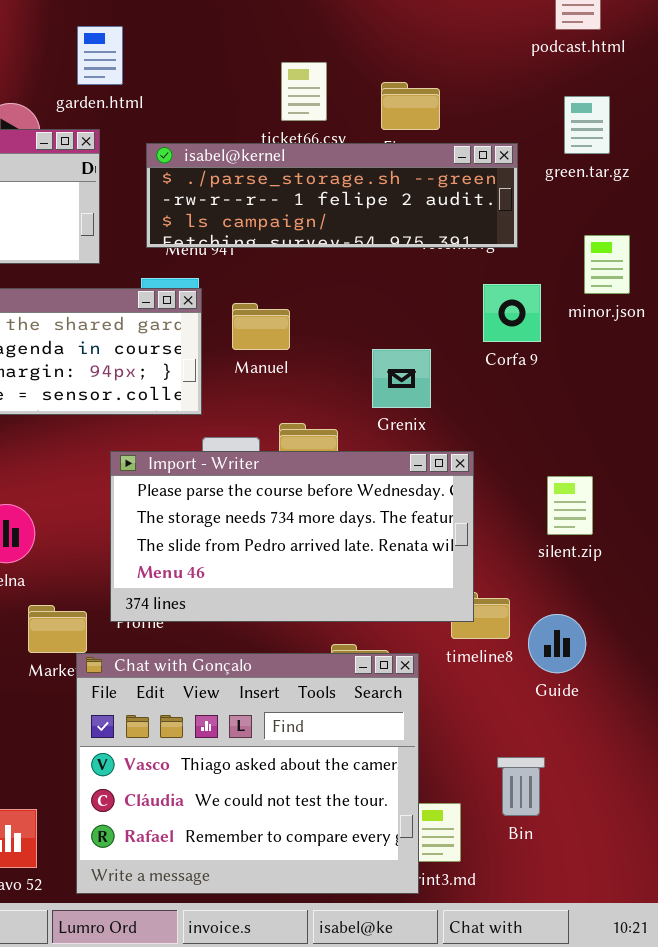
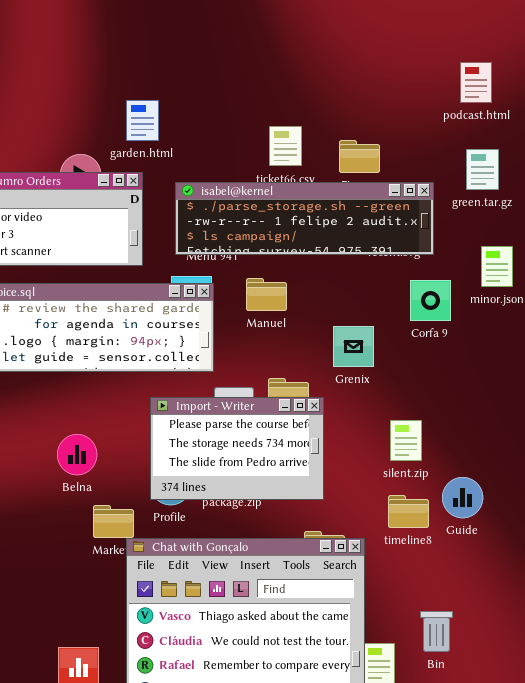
Manuel: [232,303,290,350] -> [246,278,287,311], moved
Import - Writer: [110,451,474,622] -> [150,397,324,500], resized
silent.zip: [547,476,593,535] -> [390,420,422,461], moved
Guide: [528,614,586,673] -> [442,477,483,518], moved

